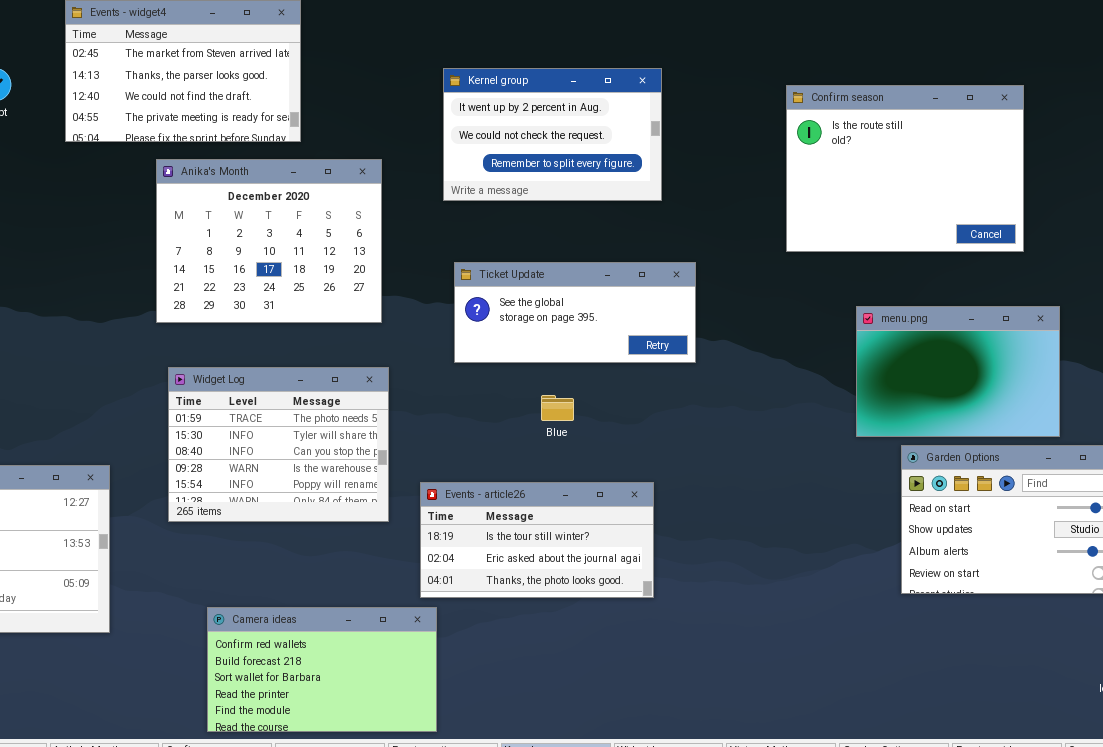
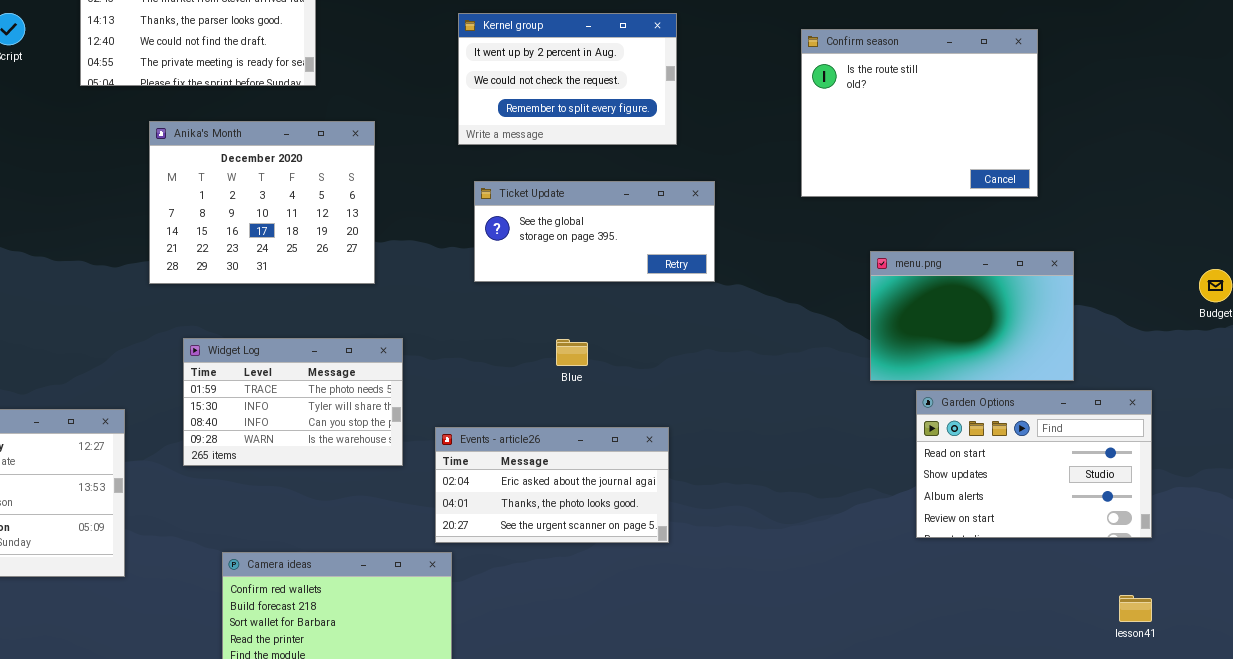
Anika's Month: [156,159,382,323] -> [149,121,375,284], moved
Ticket Update: [454,262,696,363] -> [474,181,715,282], moved
Widget Log: [168,367,389,522] -> [183,338,403,466], resized
Events - article26: [420,482,654,598] -> [435,427,669,543], scrolled down 1 row

